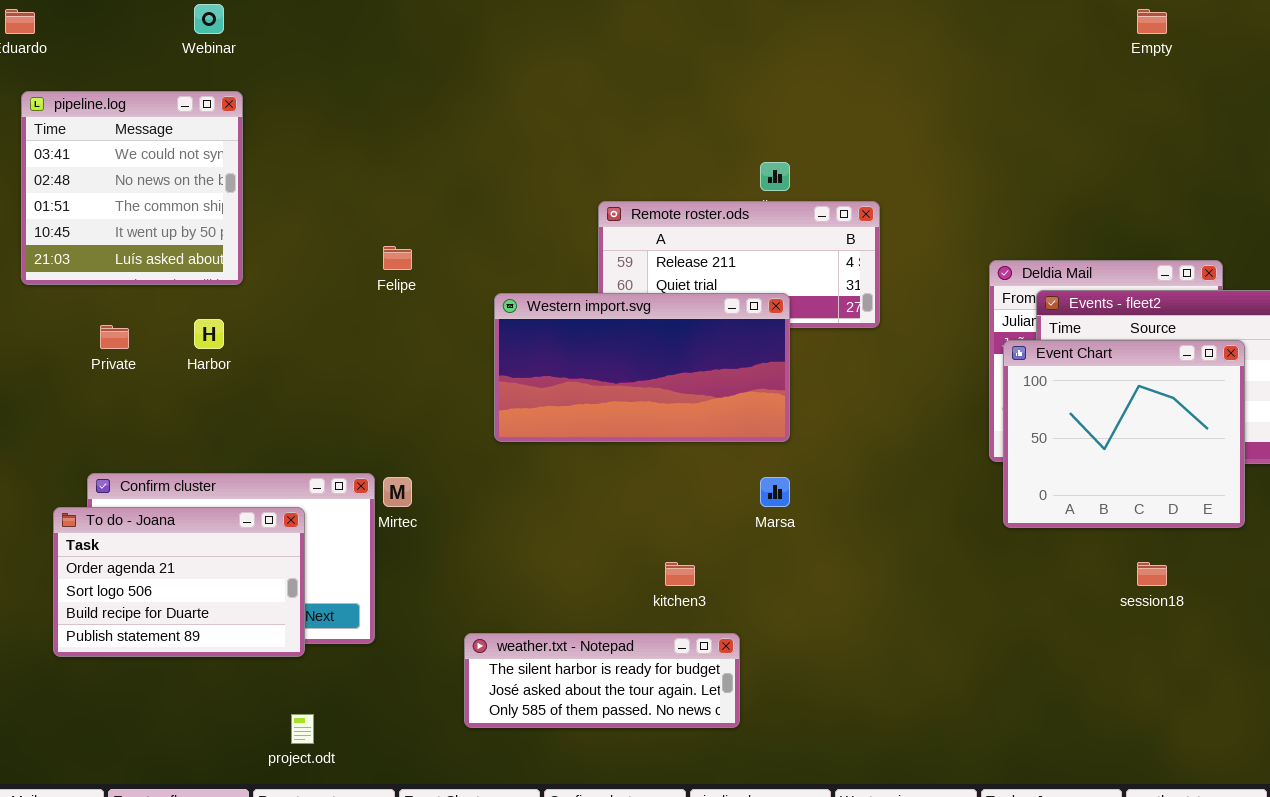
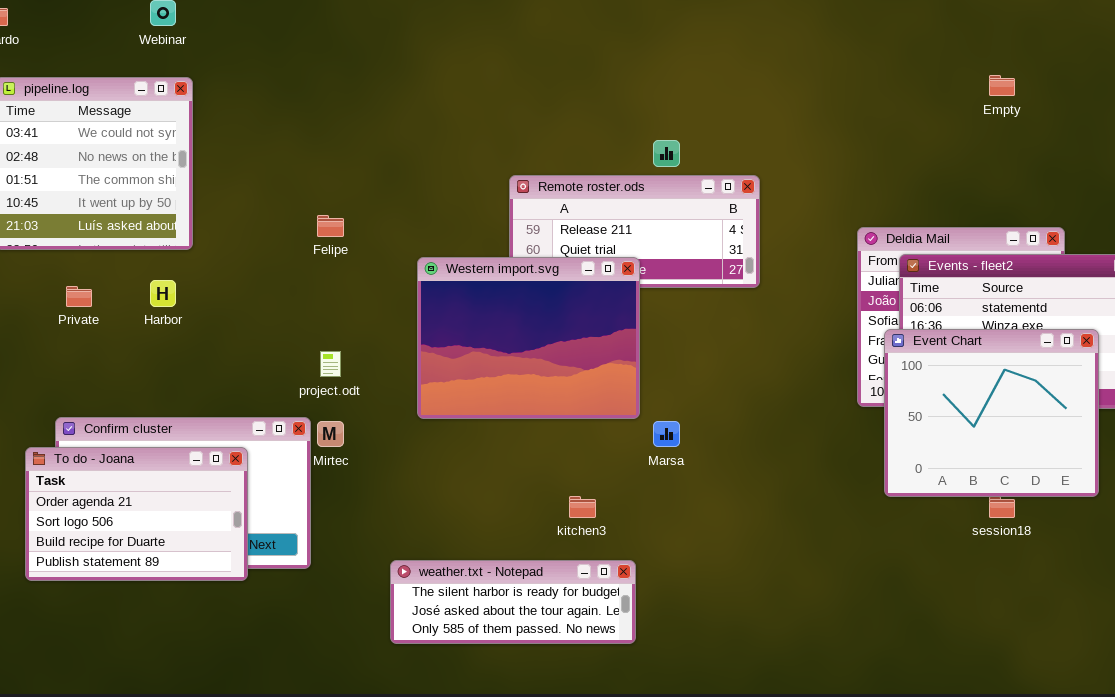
Empty: [1137,9,1167,34] -> [989,75,1015,96], moved
Western import.svg: [494,293,790,442] -> [417,257,640,419], resized
Event Chart: [1003,340,1245,528] -> [884,329,1099,497], moved
project.odt: [291,714,314,744] -> [320,351,341,377], moved

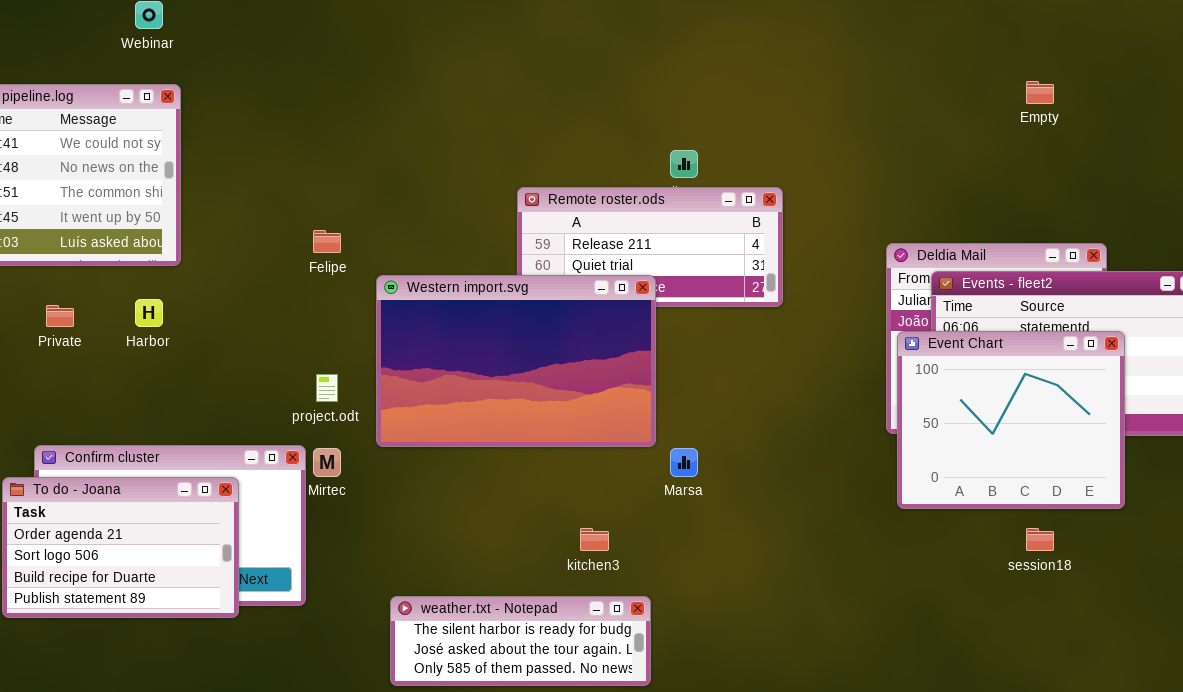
Western import.svg: [417,257,640,419] -> [376,275,656,447], resized
Event Chart: [884,329,1099,497] -> [897,331,1125,509], moved

